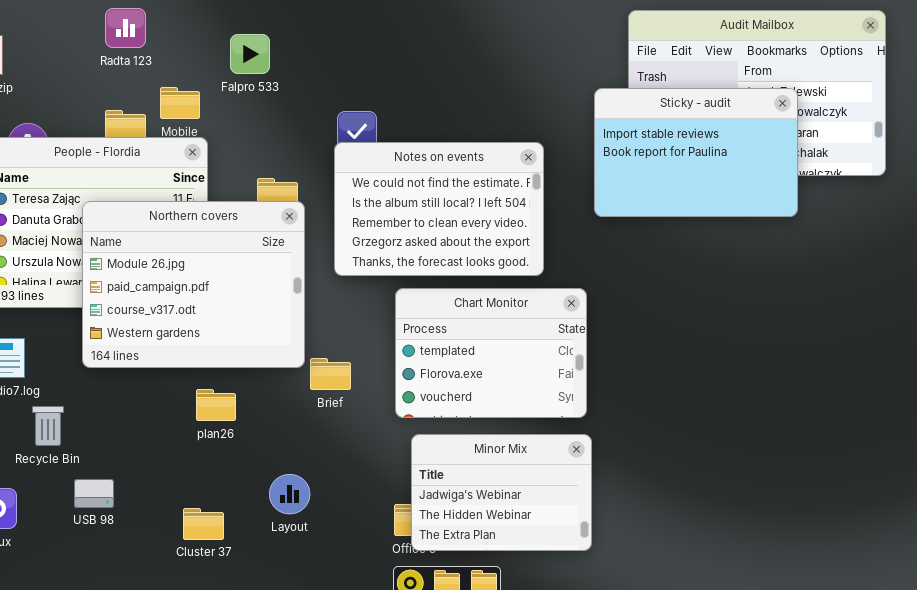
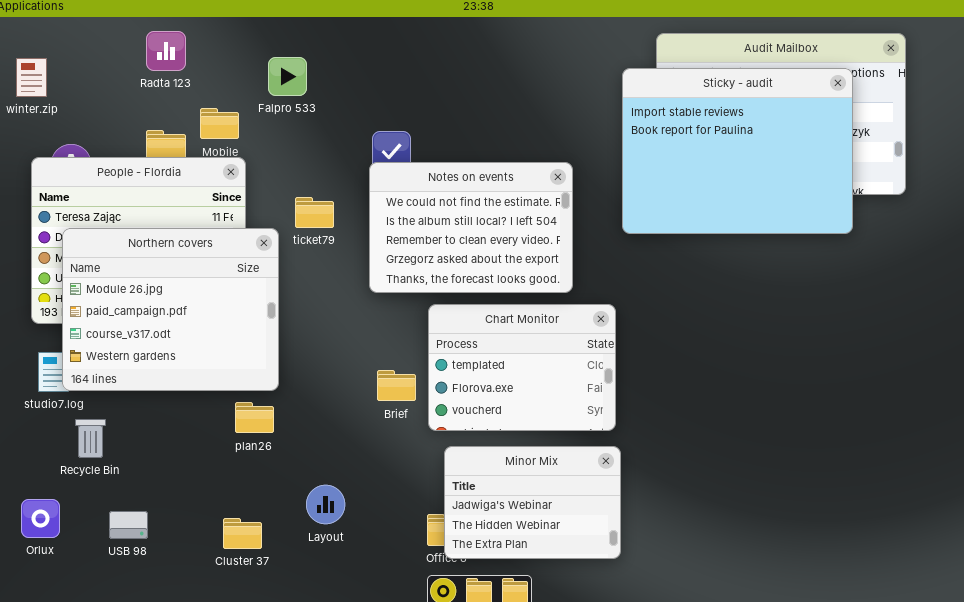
Sticky - audit: [594,88,798,217] -> [622,68,853,234], resized
Northern covers: [82,201,305,368] -> [62,228,279,391], moved
Brief: [310,358,351,390] -> [377,370,416,401], moved
USB 98: [74,479,114,508] -> [109,511,148,539], moved

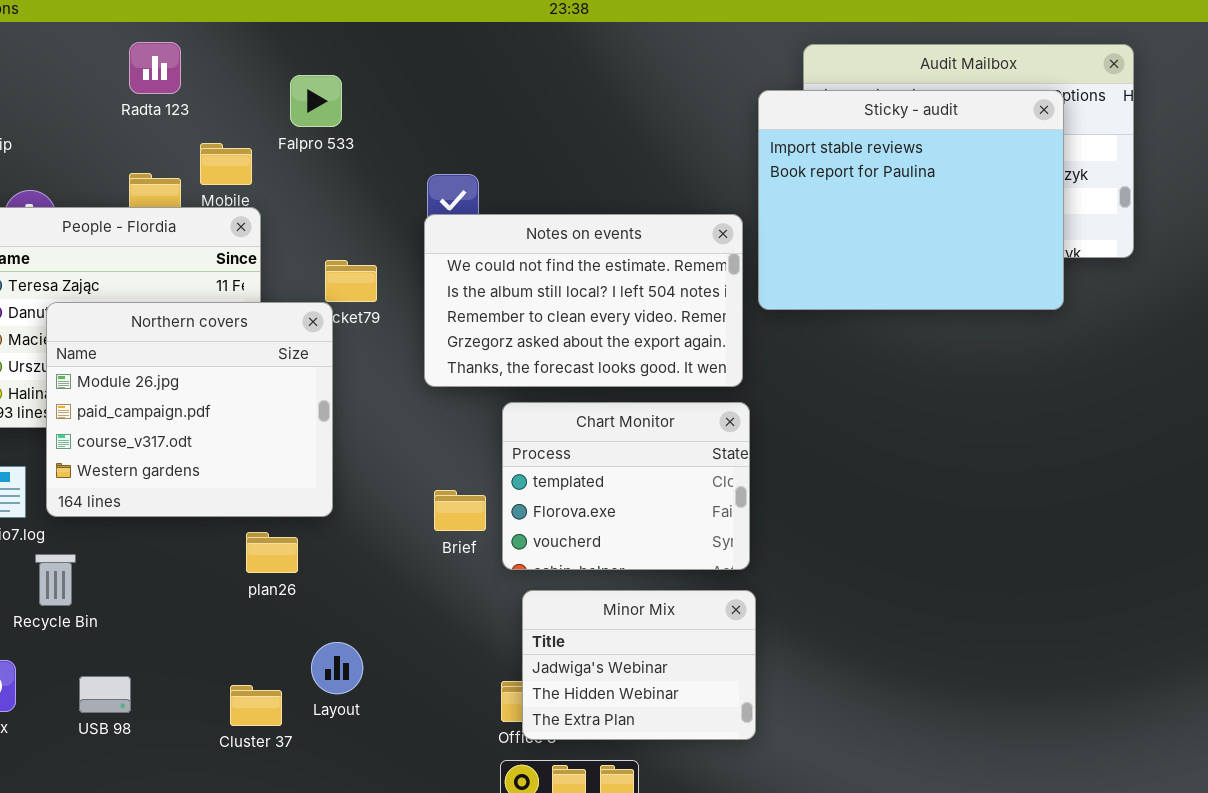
Notes on events: [369,162,573,293] -> [424,214,743,387], resized
Northern covers: [62,228,279,391] -> [46,302,333,517], moved
Layout: [306,485,345,524] -> [311,642,363,694], moved

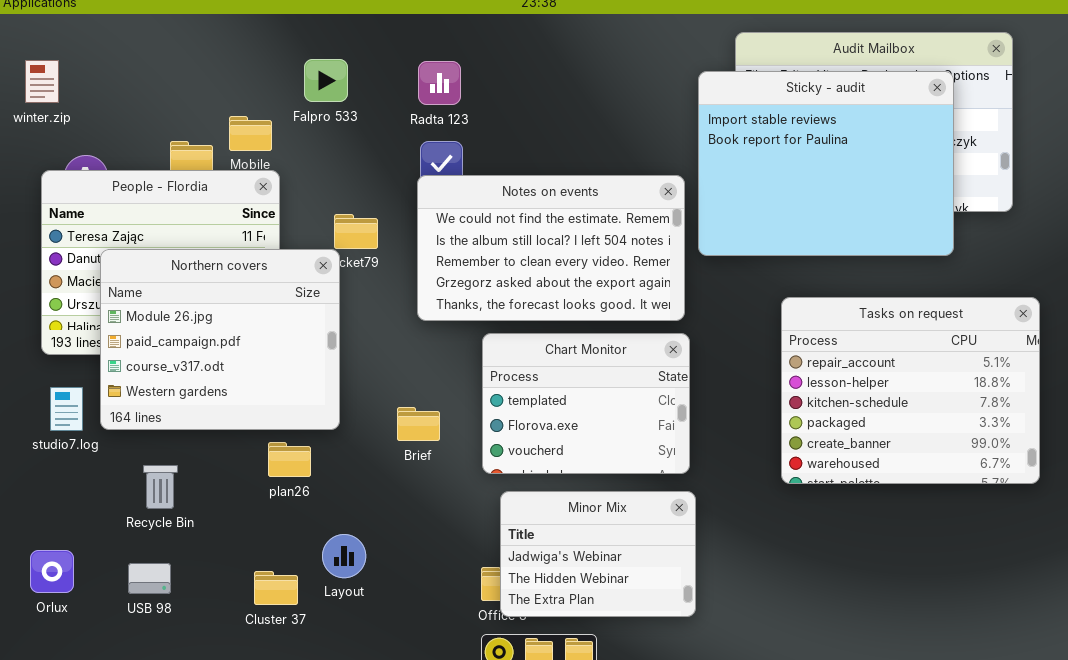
Radta 123: [129,42,181,94] -> [418,61,461,105], moved
Tasks on request: none -> [781,297,1040,484], opened
Brief: [434,490,486,531] -> [397,407,440,441], moved
Recycle Bin: [35,554,76,606] -> [143,465,178,509], moved

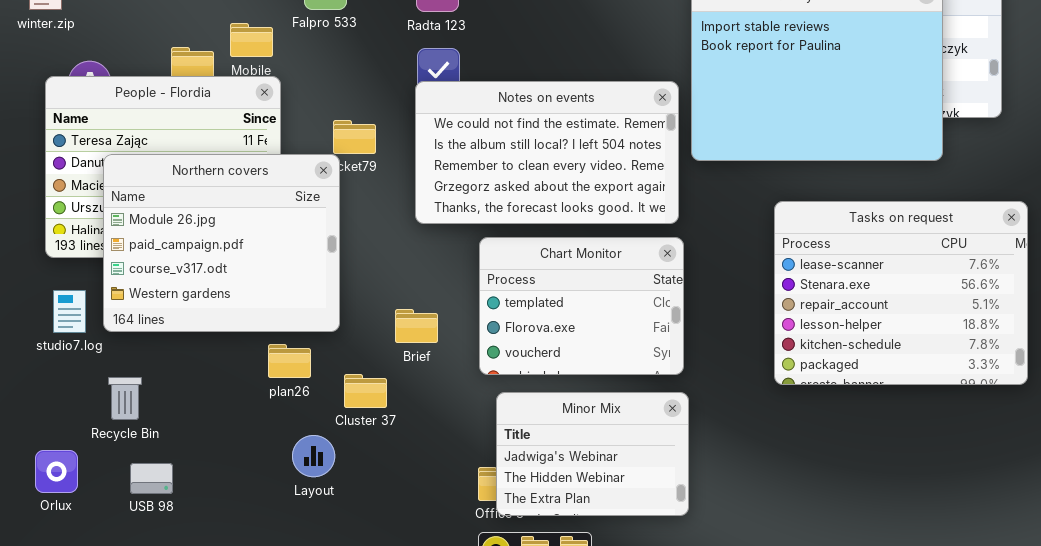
Tasks on request: [781,297,1040,484] -> [774,201,1028,385], scrolled up 2 rows
Recycle Bin: [143,465,178,509] -> [108,377,142,420], moved
Layout: [322,534,366,578] -> [292,435,335,477], moved
Cluster 37: [254,571,298,605] -> [344,374,387,408], moved

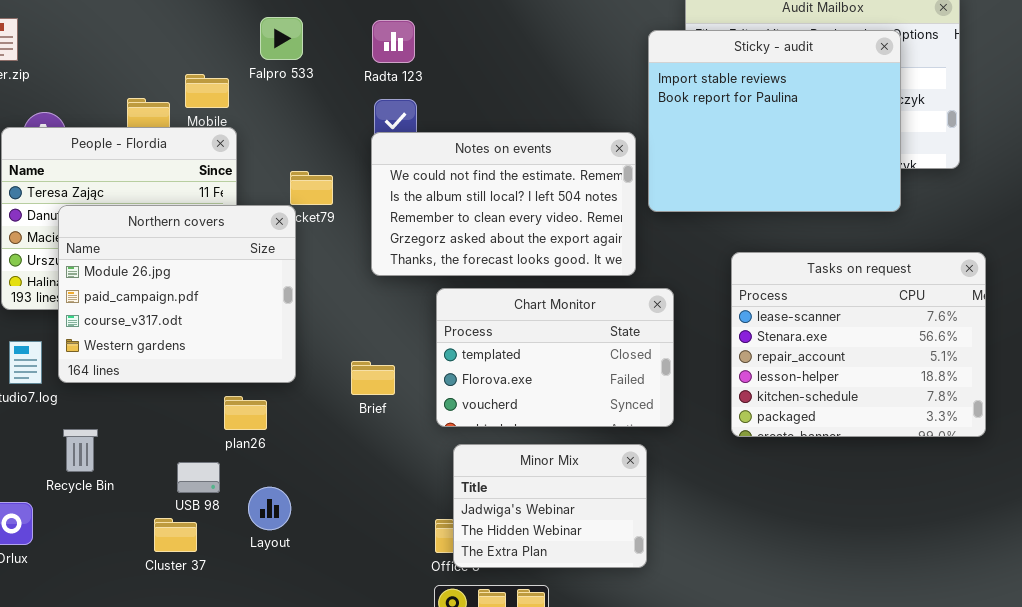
Chart Monitor: [479,237,684,375] -> [436,288,674,427], resized
Cluster 37: [344,374,387,408] -> [154,518,197,552], moved
USB 98: [130,463,173,494] -> [177,462,220,493], moved

